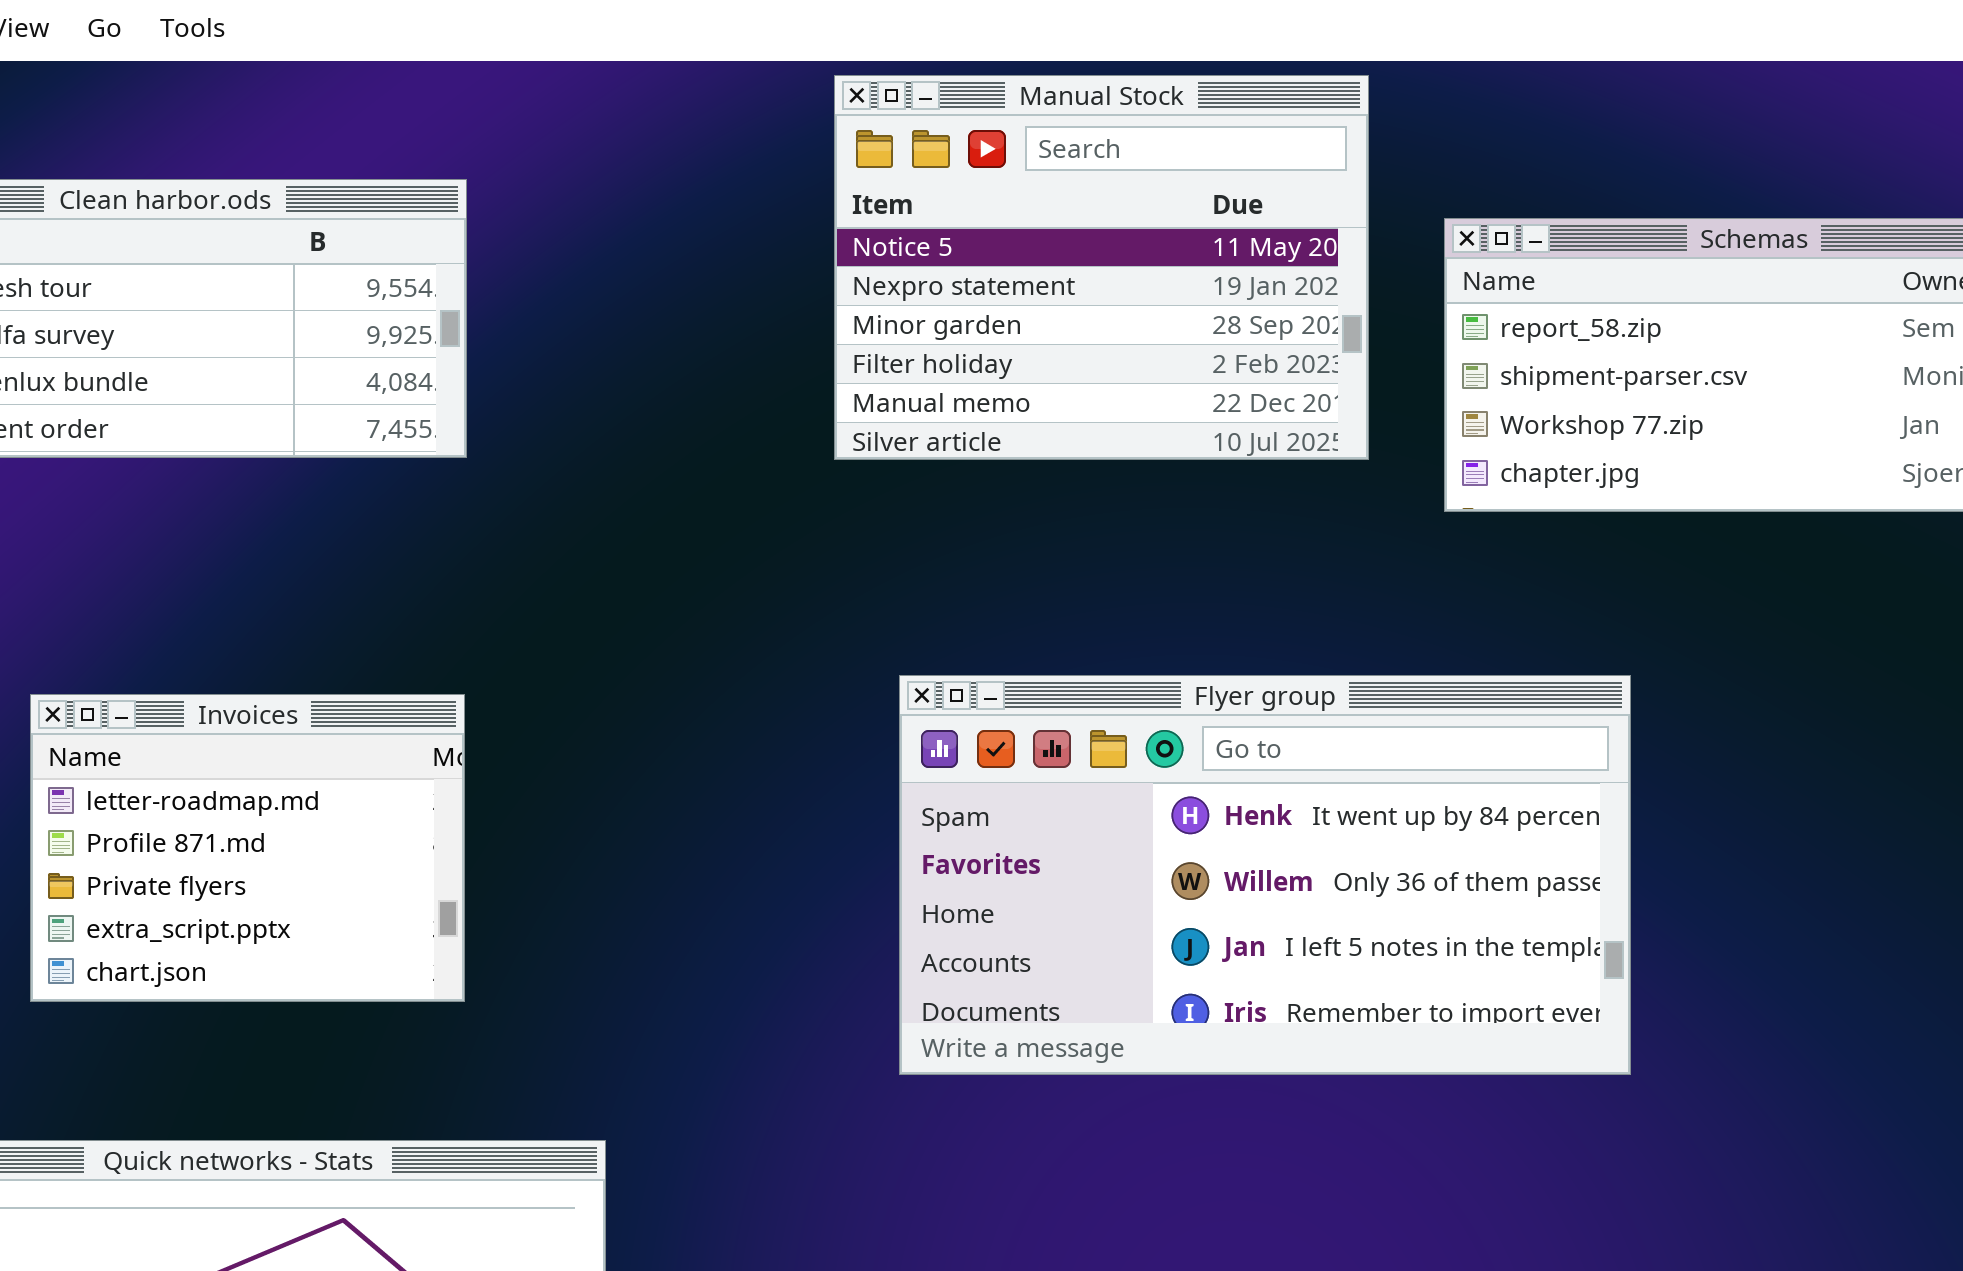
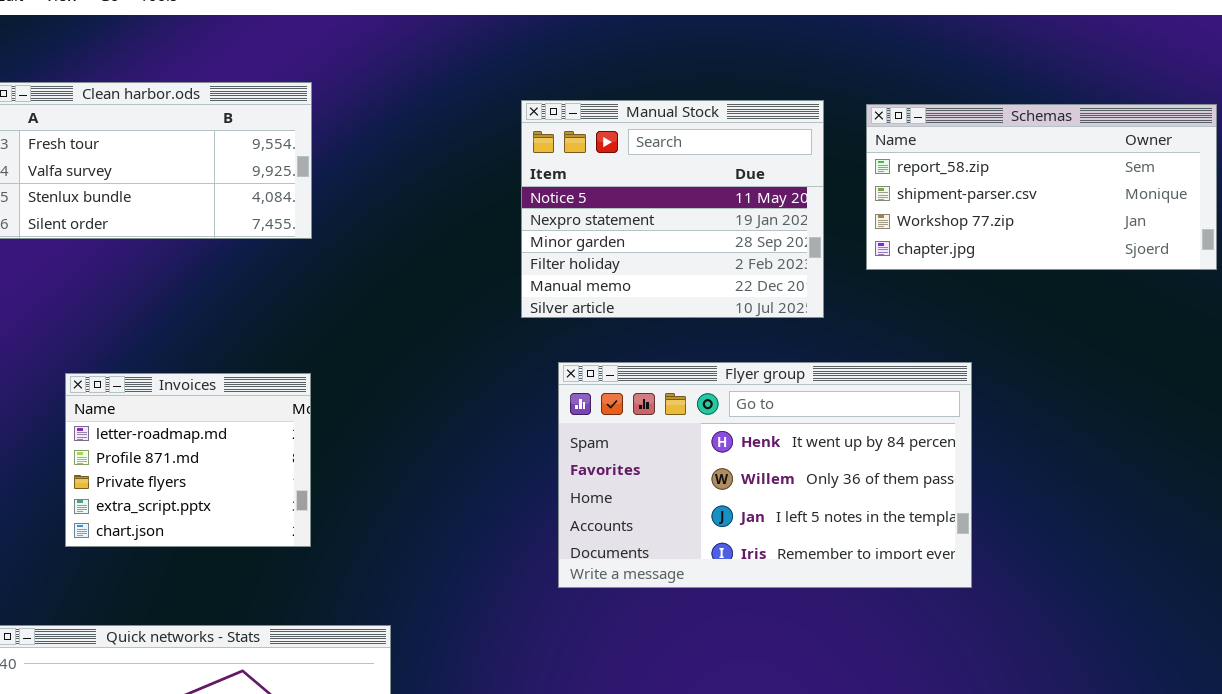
Manual Stock: [834,75,1369,460] -> [521,100,824,318], moved

